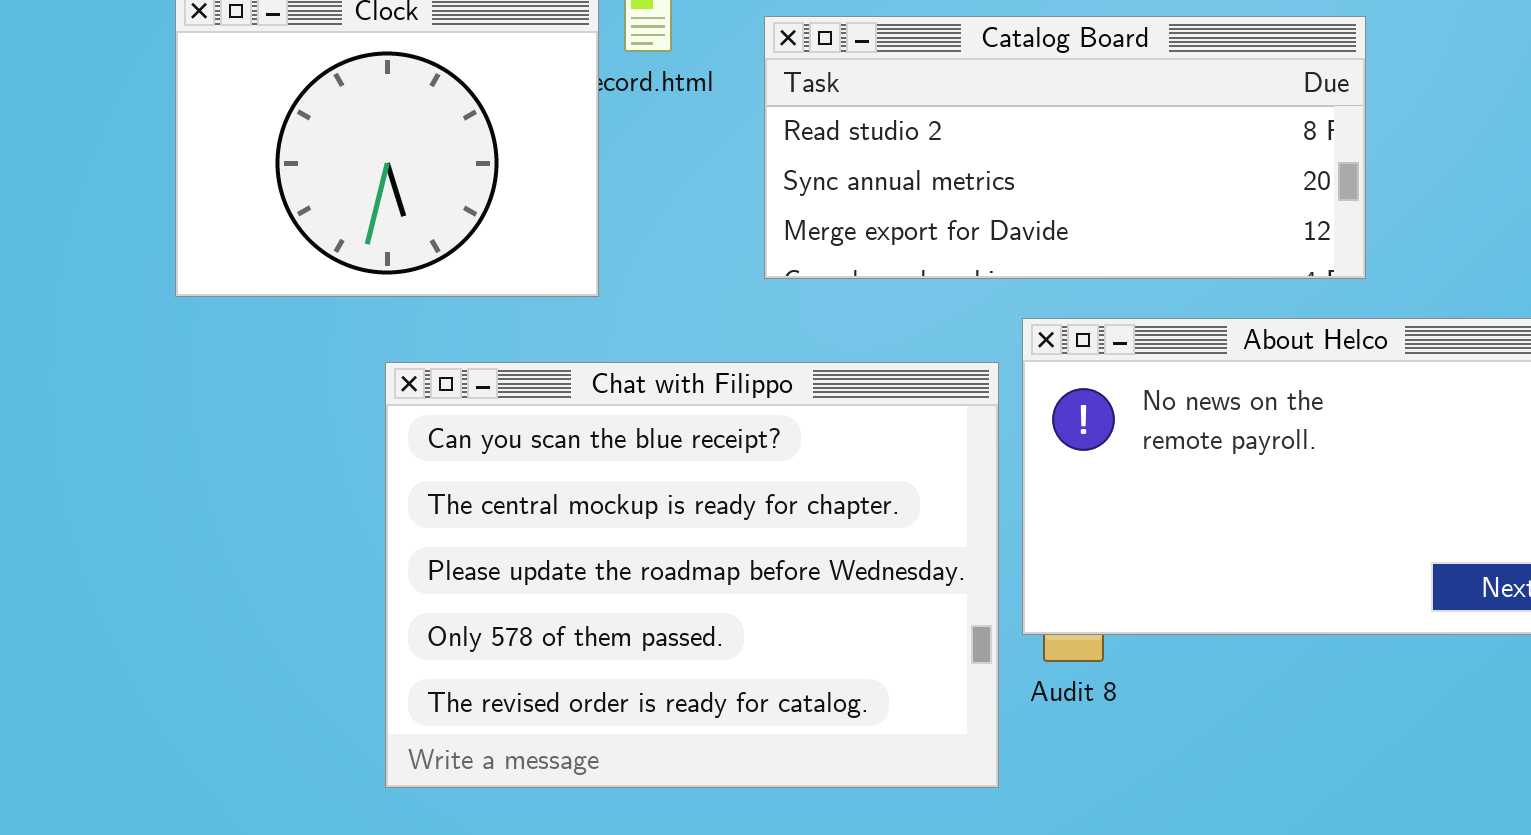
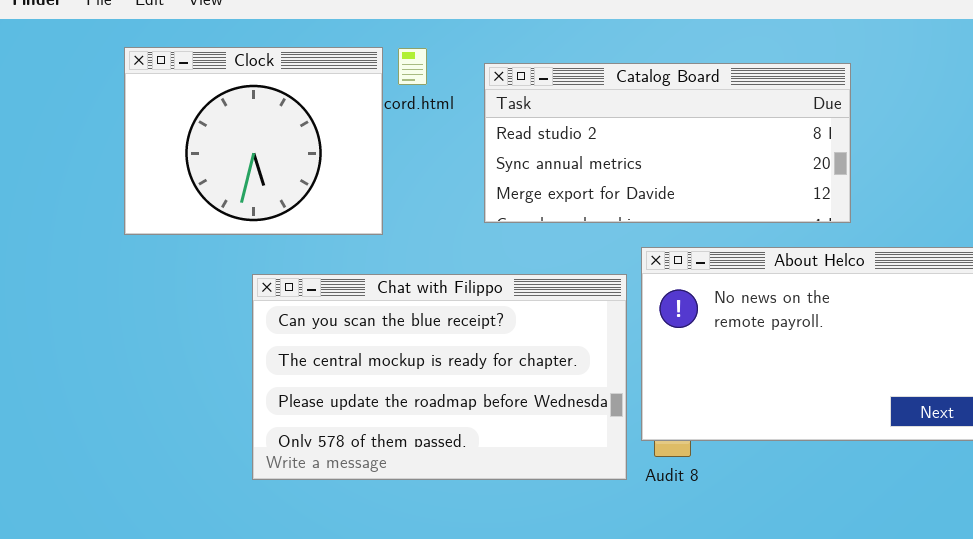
Chat with Filippo: [385,362,999,788] -> [252,274,627,480], resized

